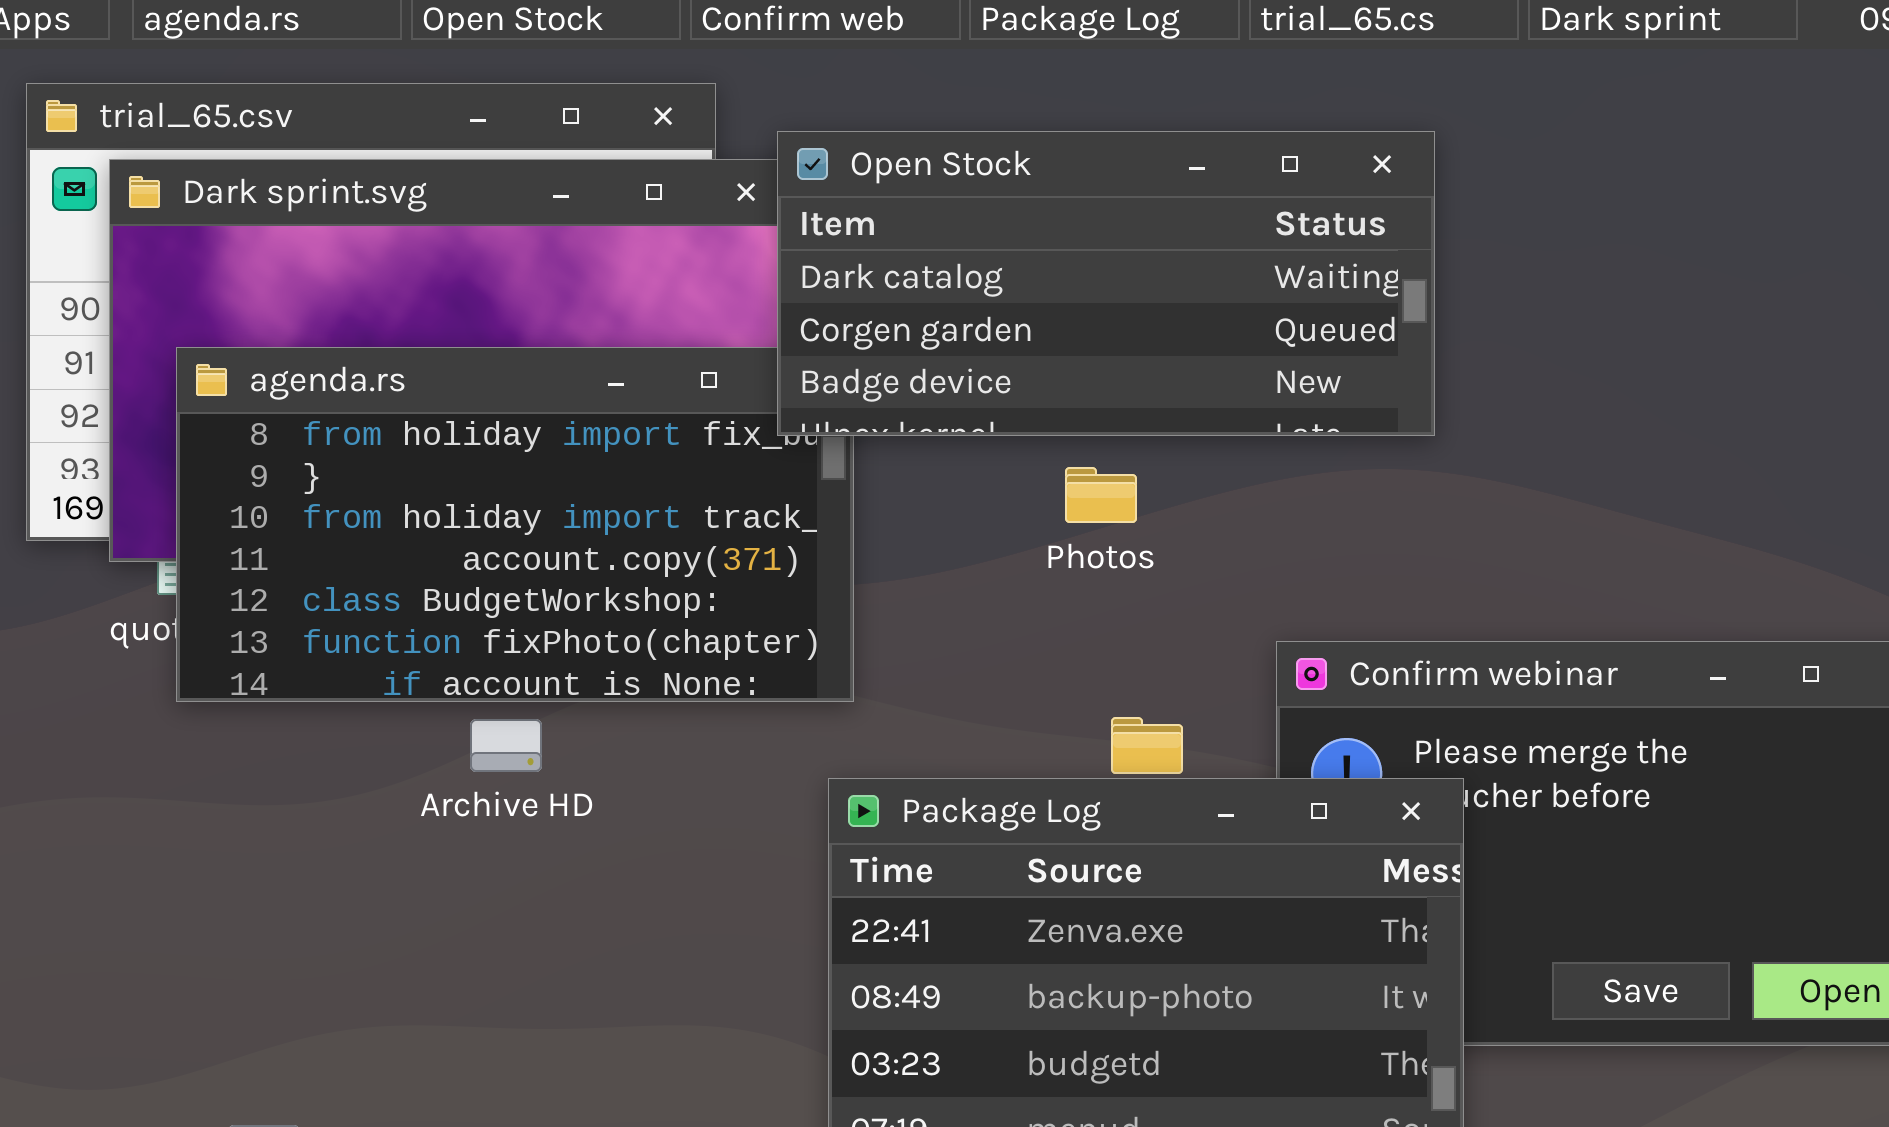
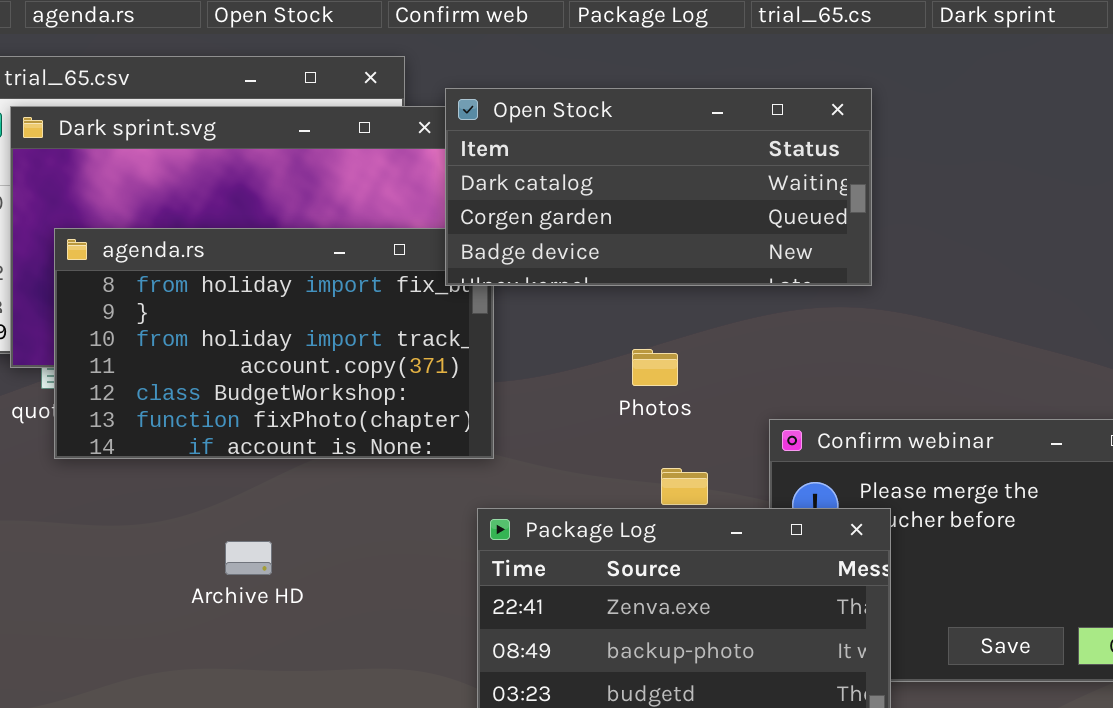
Photos: [1065,467,1137,523] -> [632,349,678,386], moved
Archive HD: [470,719,542,772] -> [225,541,272,575], moved

